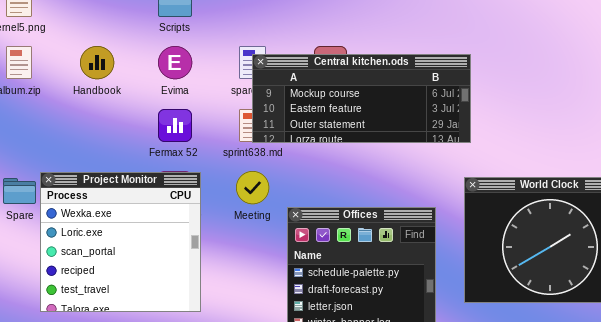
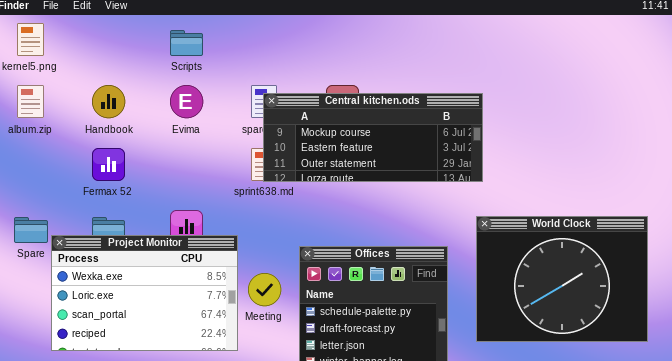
Fermax 52: [158,109,192,142] -> [92,148,125,181], moved
Meeting: [236,171,269,204] -> [248,273,281,306], moved
Project Monitor: [40,172,201,312] -> [51,235,238,351], resized

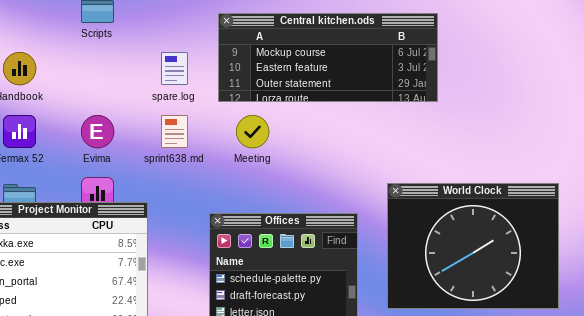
Evima: [170,85,203,118] -> [81,115,114,148], moved
Central kitchen.ods: [263,93,483,182] -> [218,13,438,102], moved
Meeting: [248,273,281,306] -> [236,115,269,148], moved

